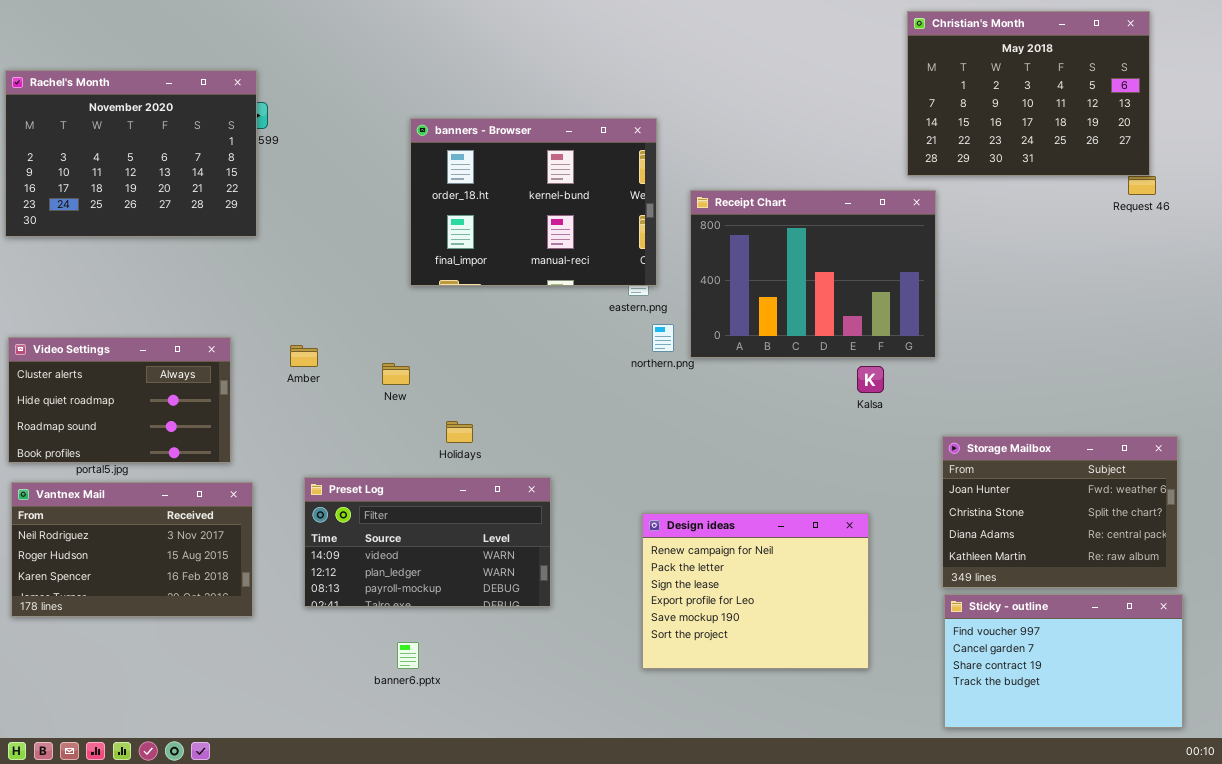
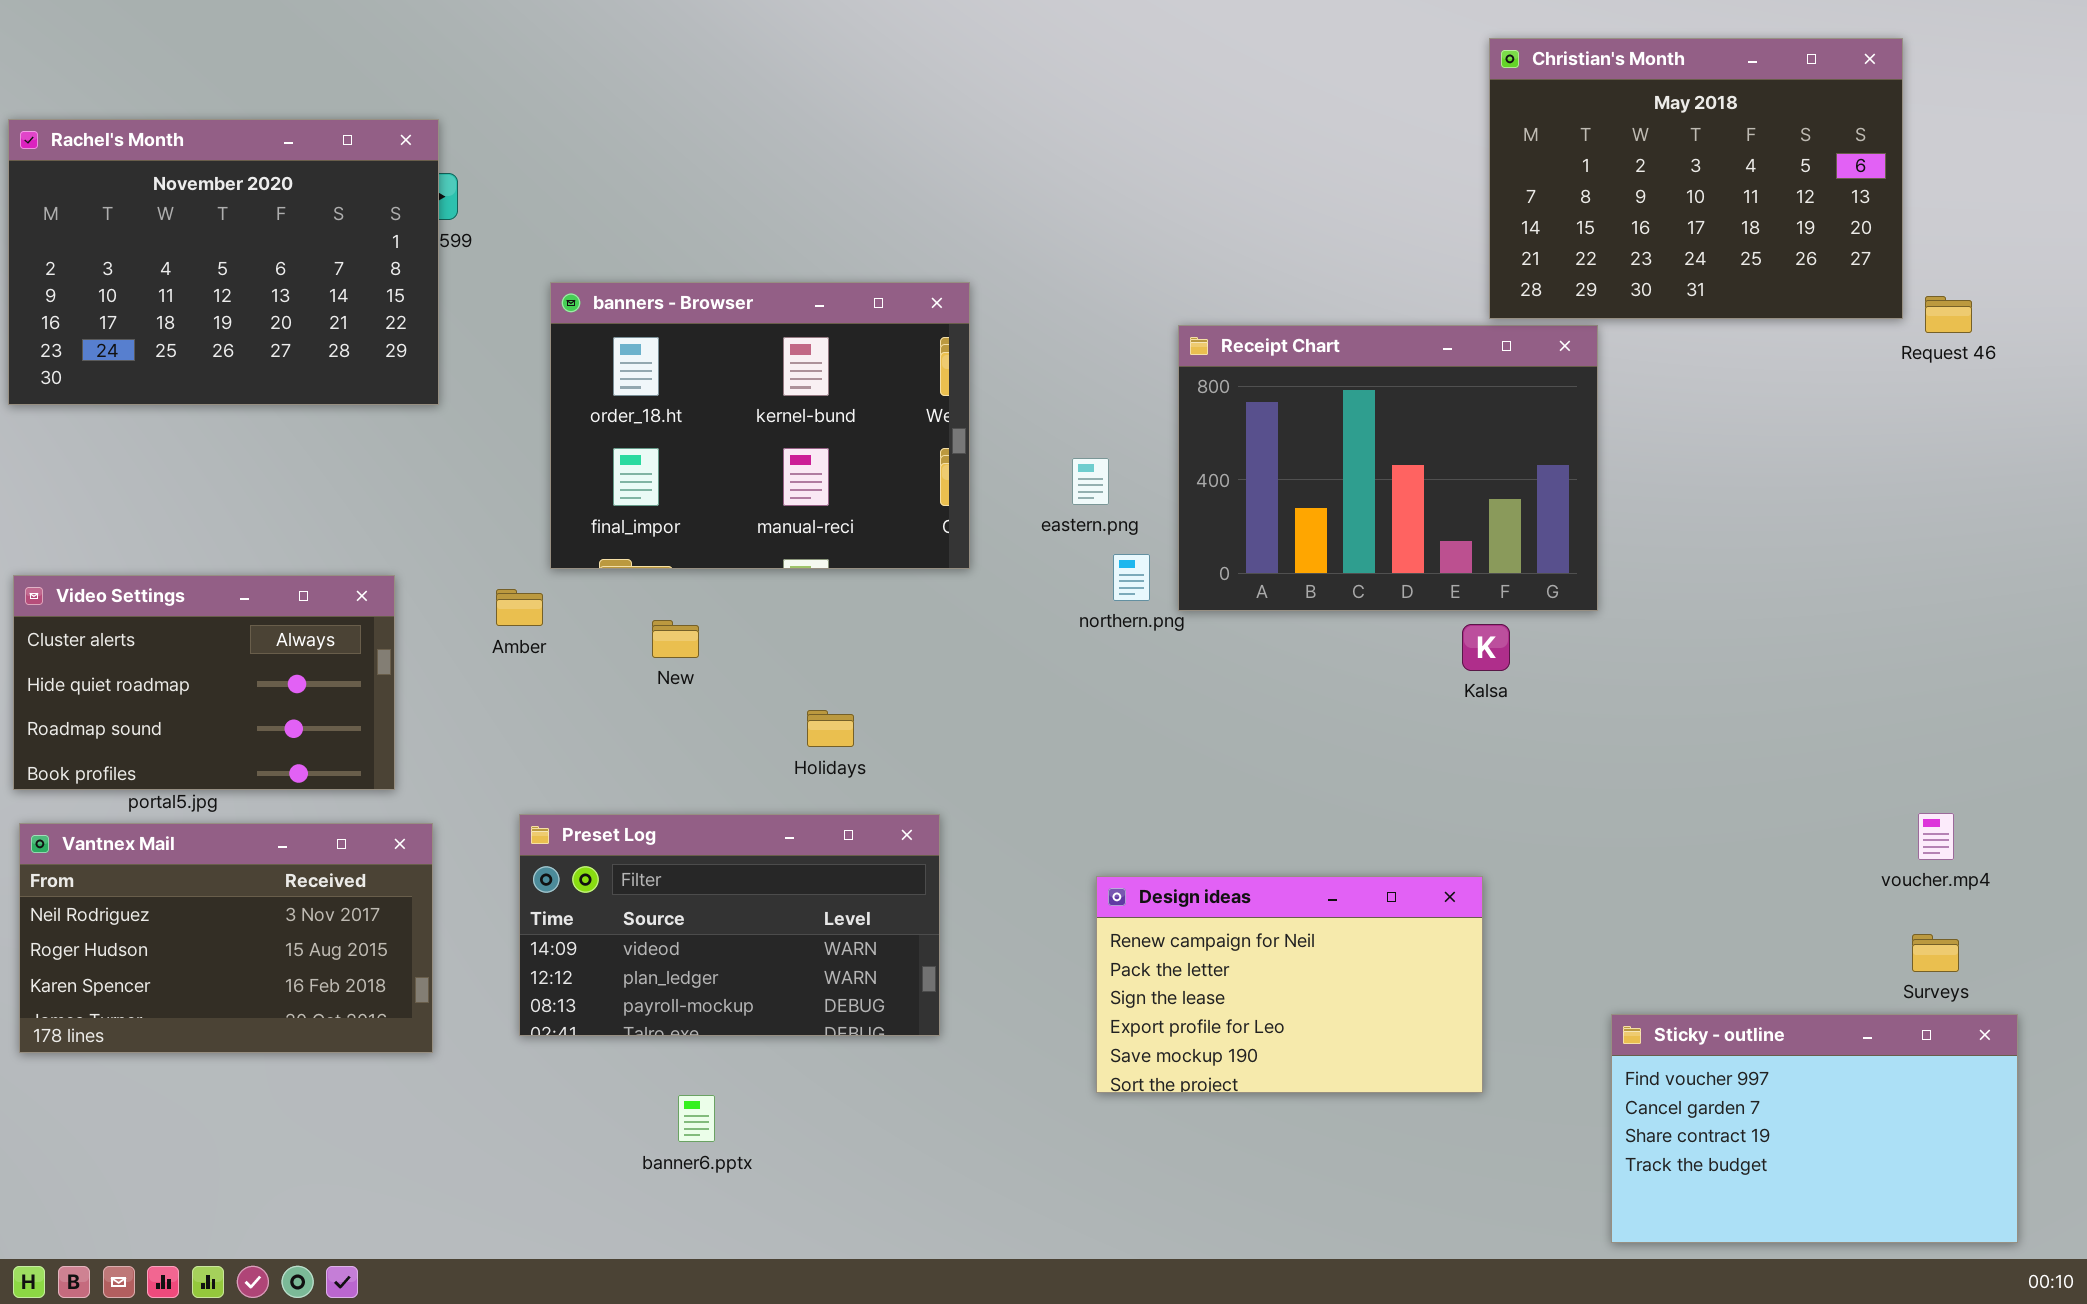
Christian's Month: [907,11,1150,176] -> [1489,38,1903,319], moved
banners - Browser: [410,118,657,286] -> [550,282,970,569], moved
Holidays: [446,421,473,443] -> [807,710,854,747], moved
Storage Mailbox: [942,436,1178,588] -> none, closed
Design ideas: [642,513,869,669] -> [1096,876,1483,1093], resized

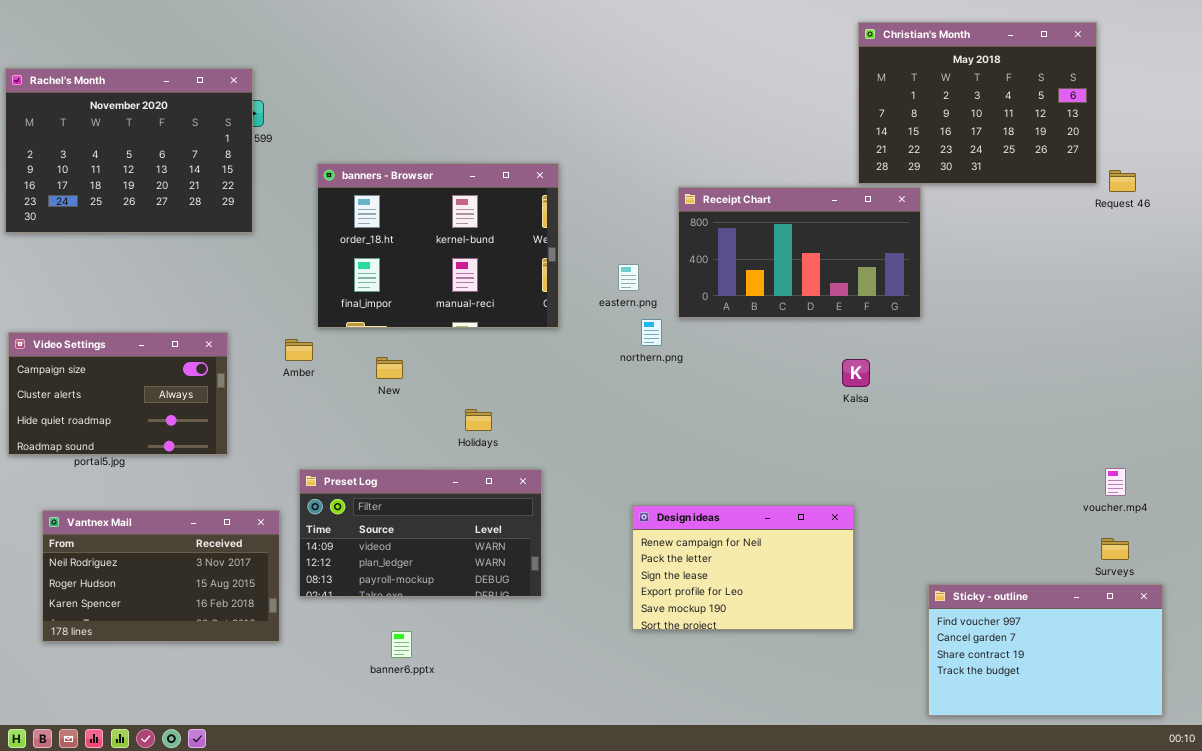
Receipt Chart: [1178,325,1598,611] -> [678,187,921,318], resized
Video Settings: [13,575,395,790] -> [8,332,228,455], scrolled up 1 row
Vantnex Mail: [19,823,433,1053] -> [42,510,280,642], moved

